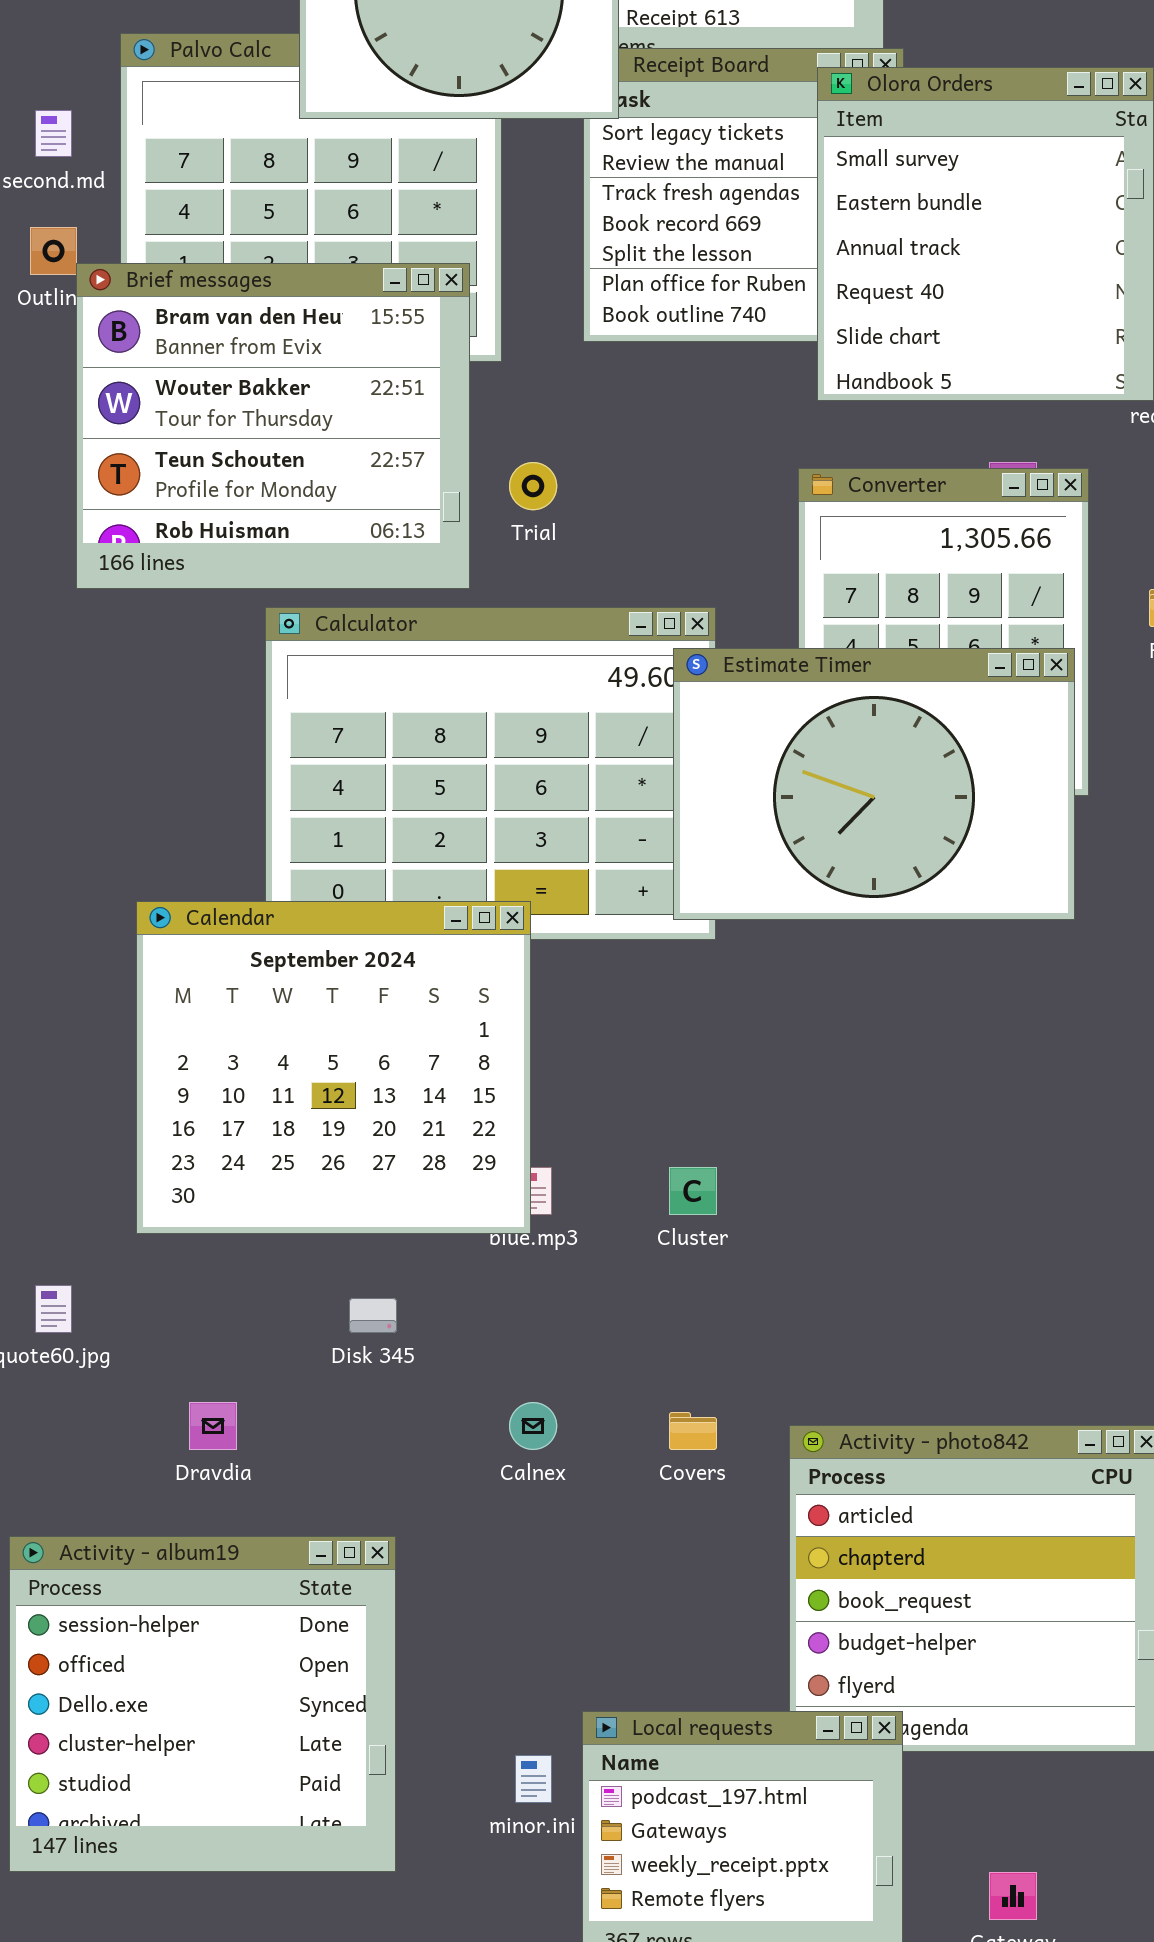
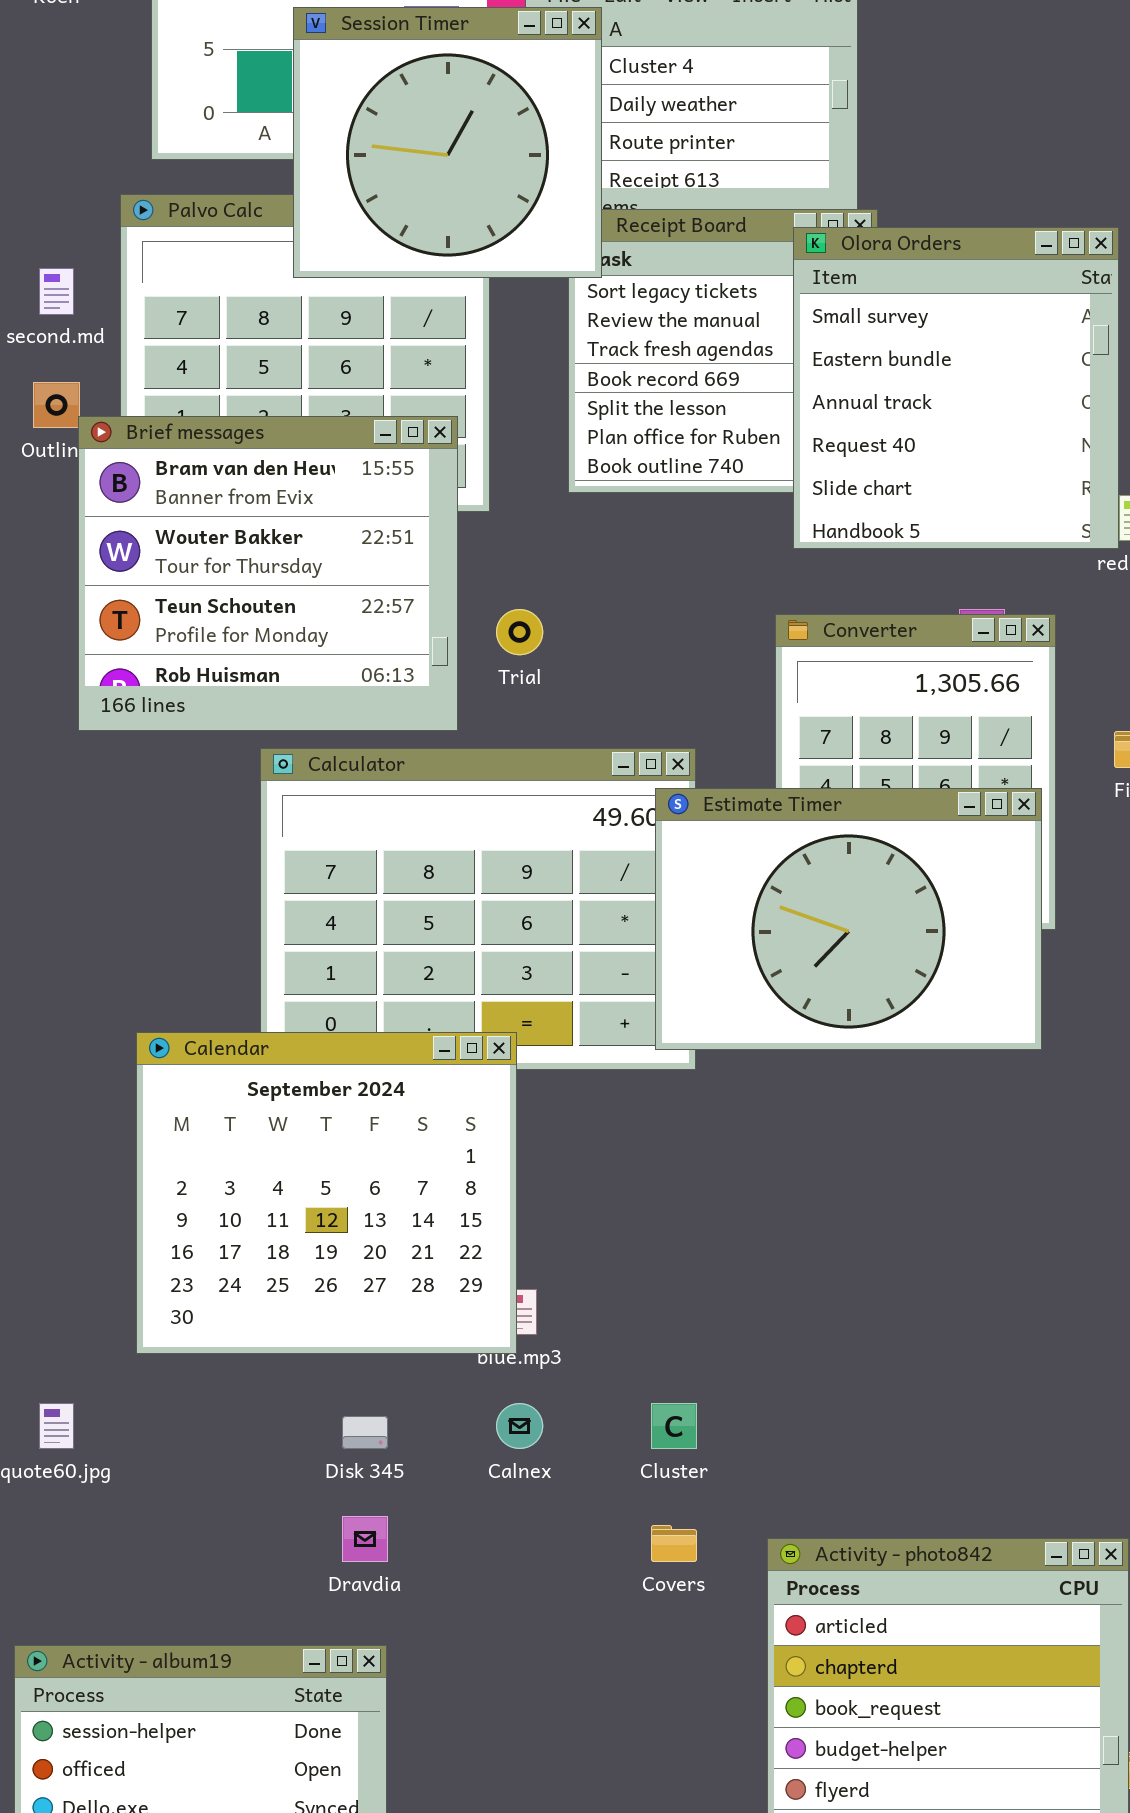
Cluster: [669,1167,717,1215] -> [651,1403,697,1449], moved
Dravdia: [189,1402,237,1450] -> [342,1516,388,1562], moved
Calnex: [509,1402,557,1450] -> [496,1403,543,1449], moved

